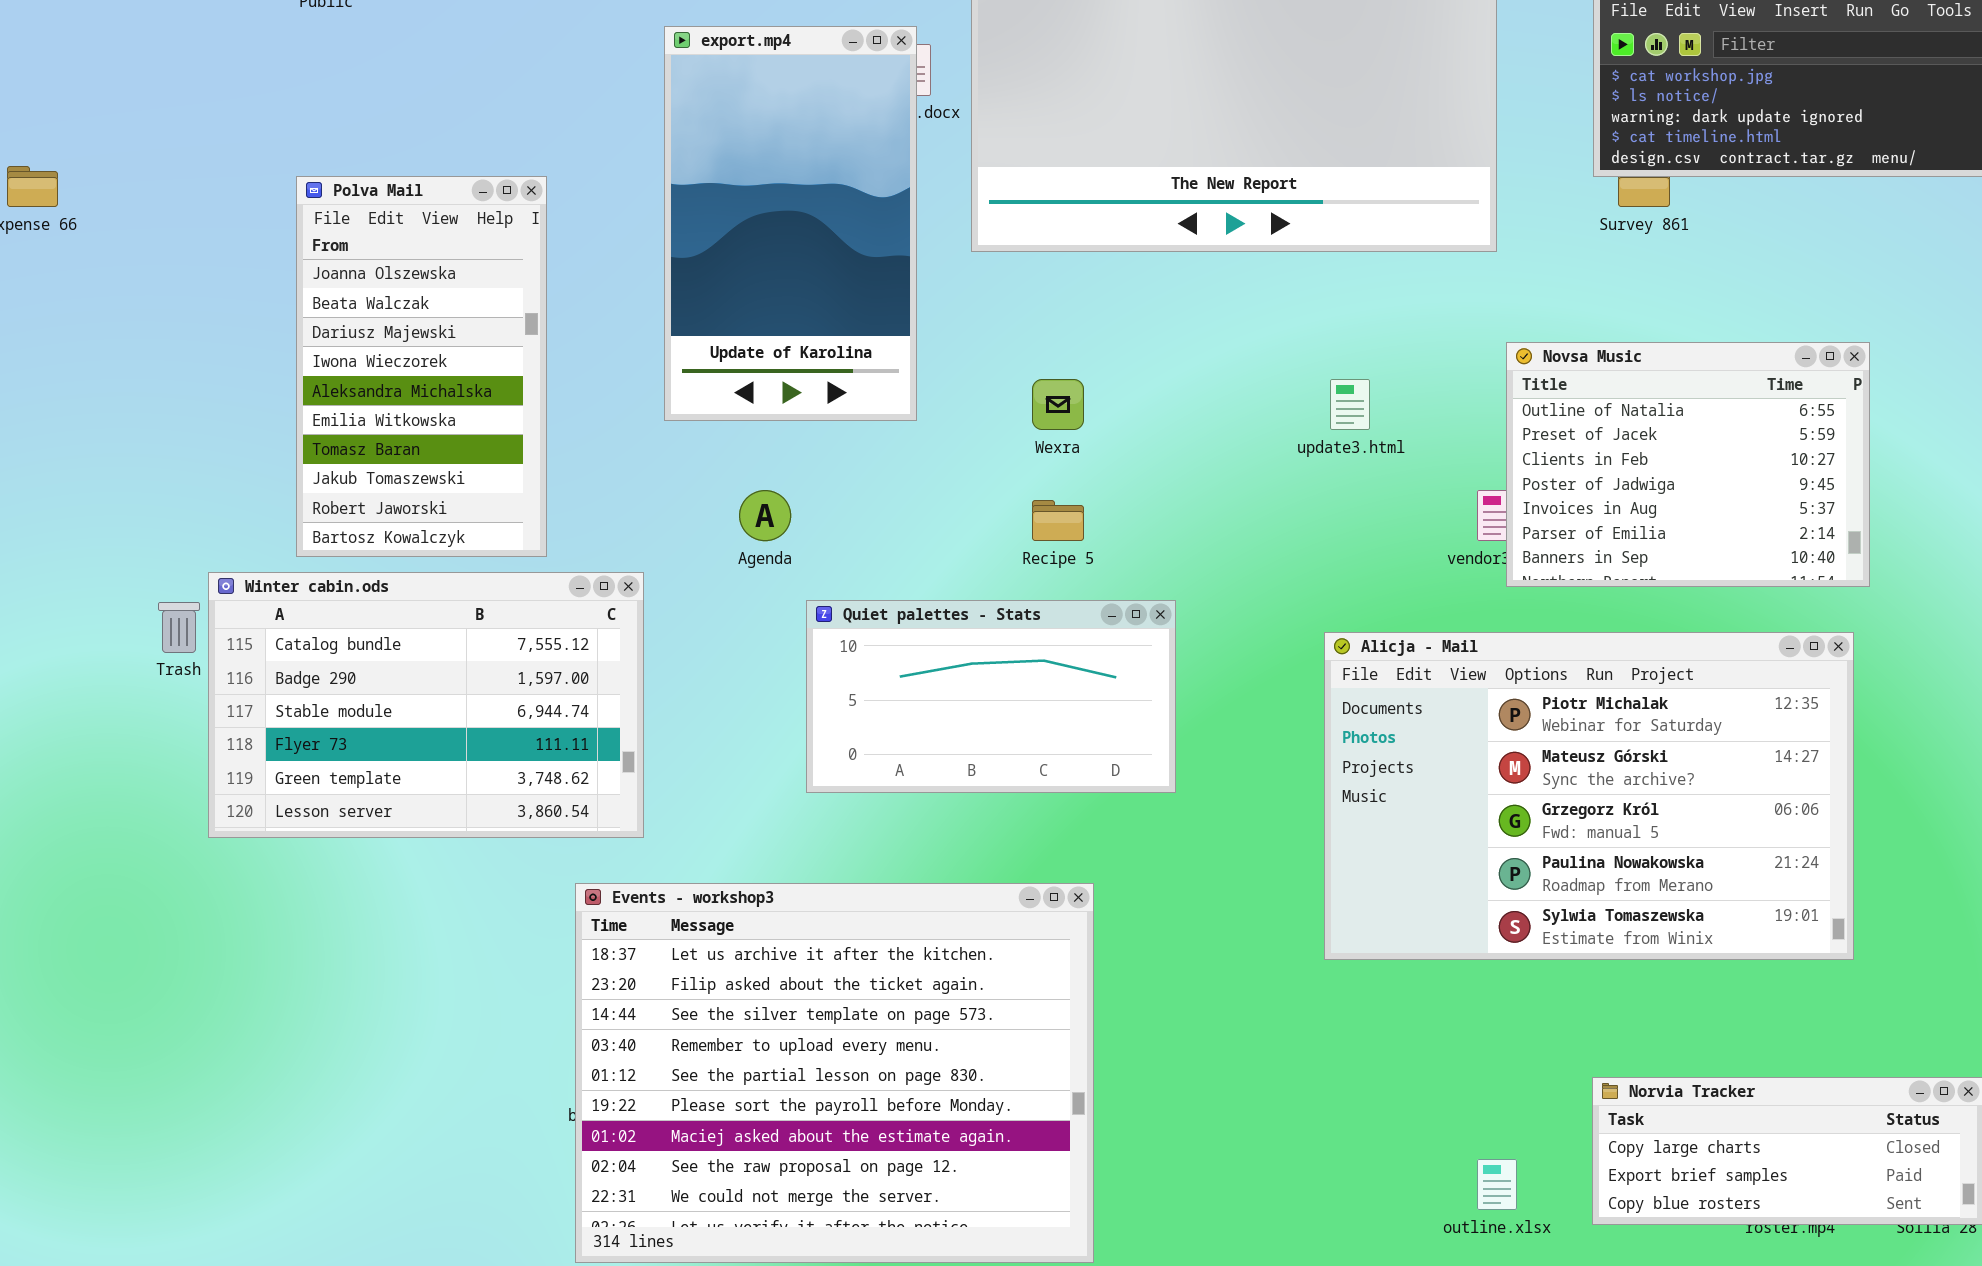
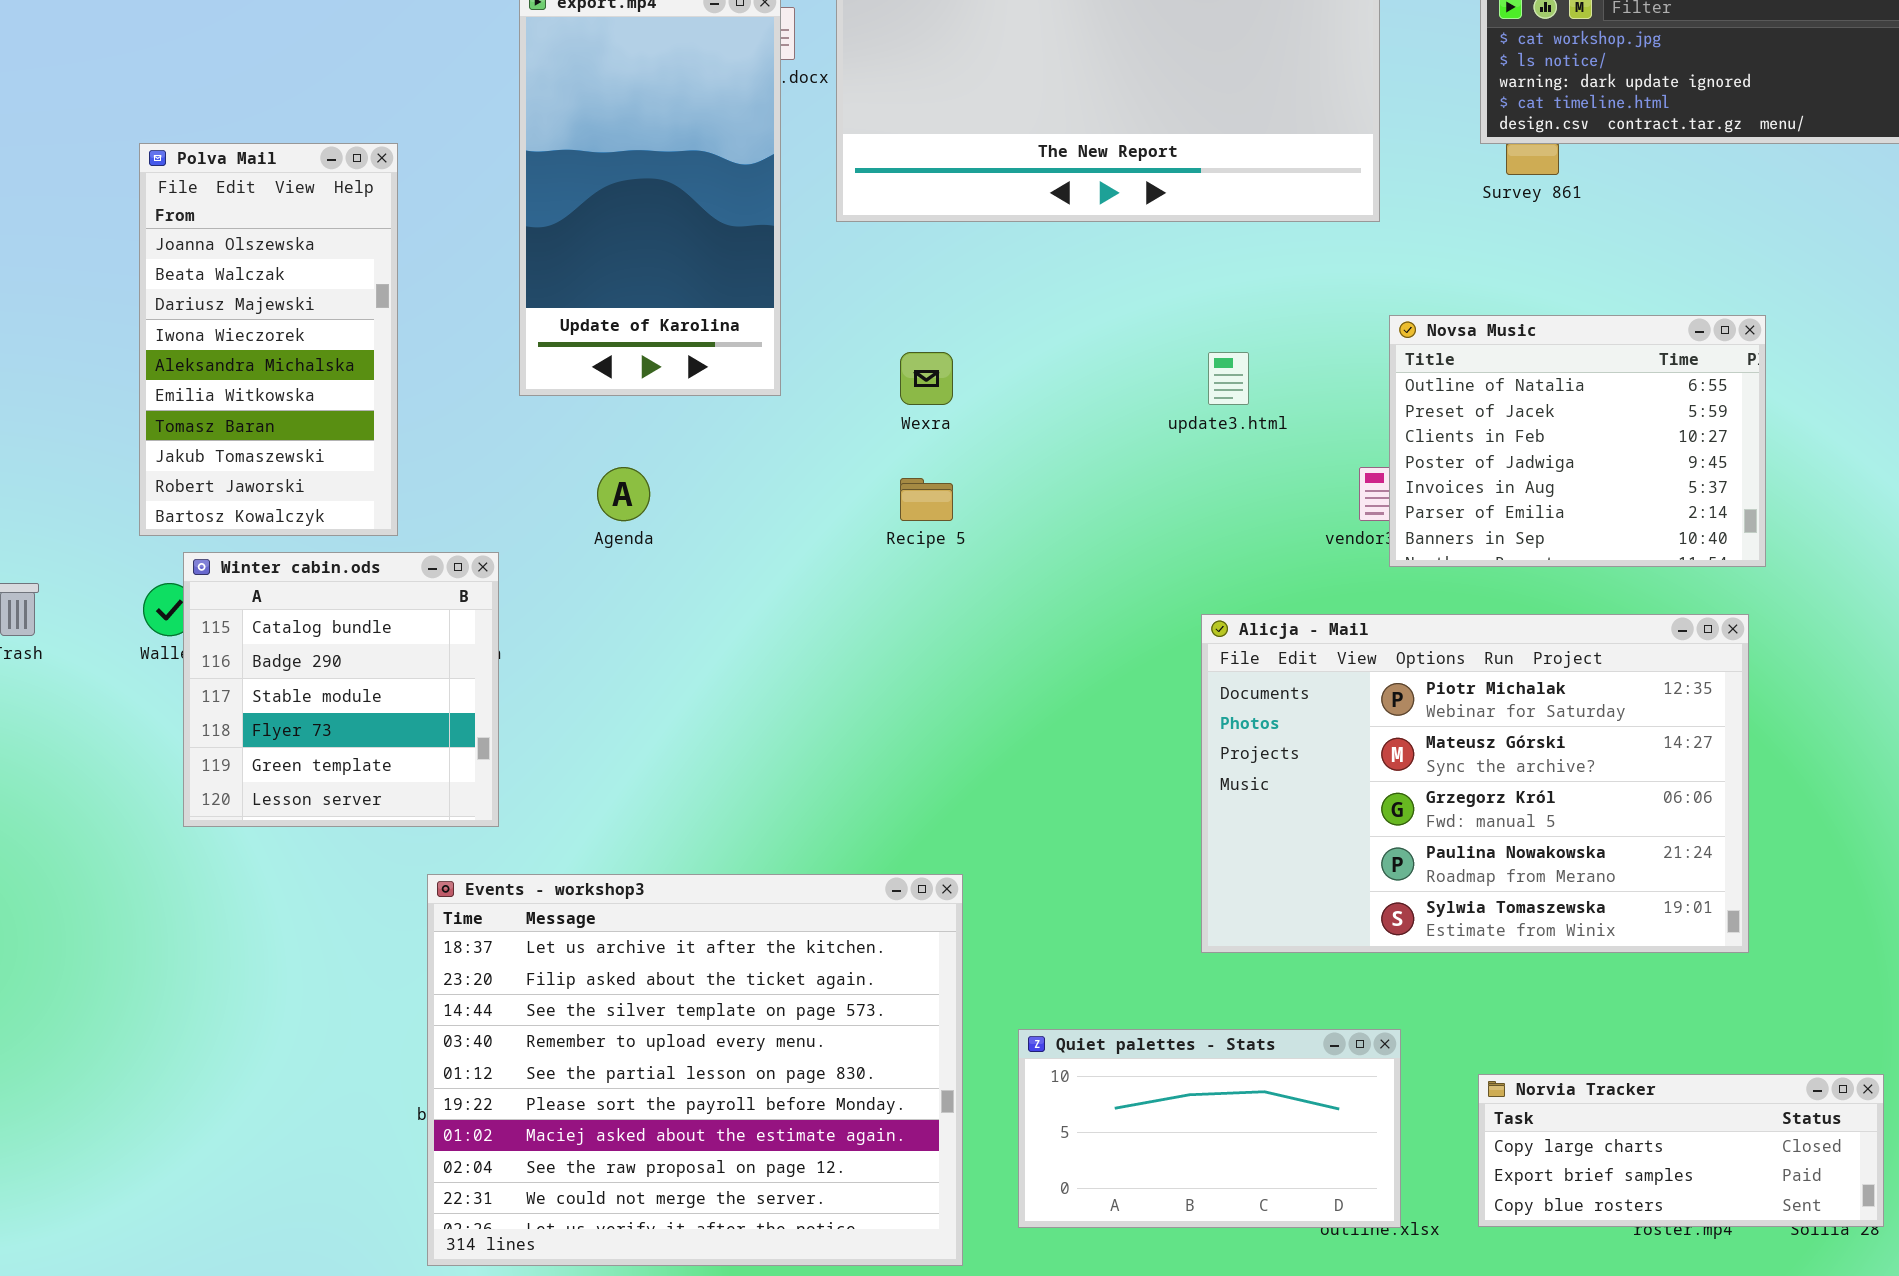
Winter cabin.ods: [208,572,644,838] -> [183,552,499,827], resized
Quiet palettes - Stats: [806,600,1176,793] -> [1018,1029,1401,1228], moved

